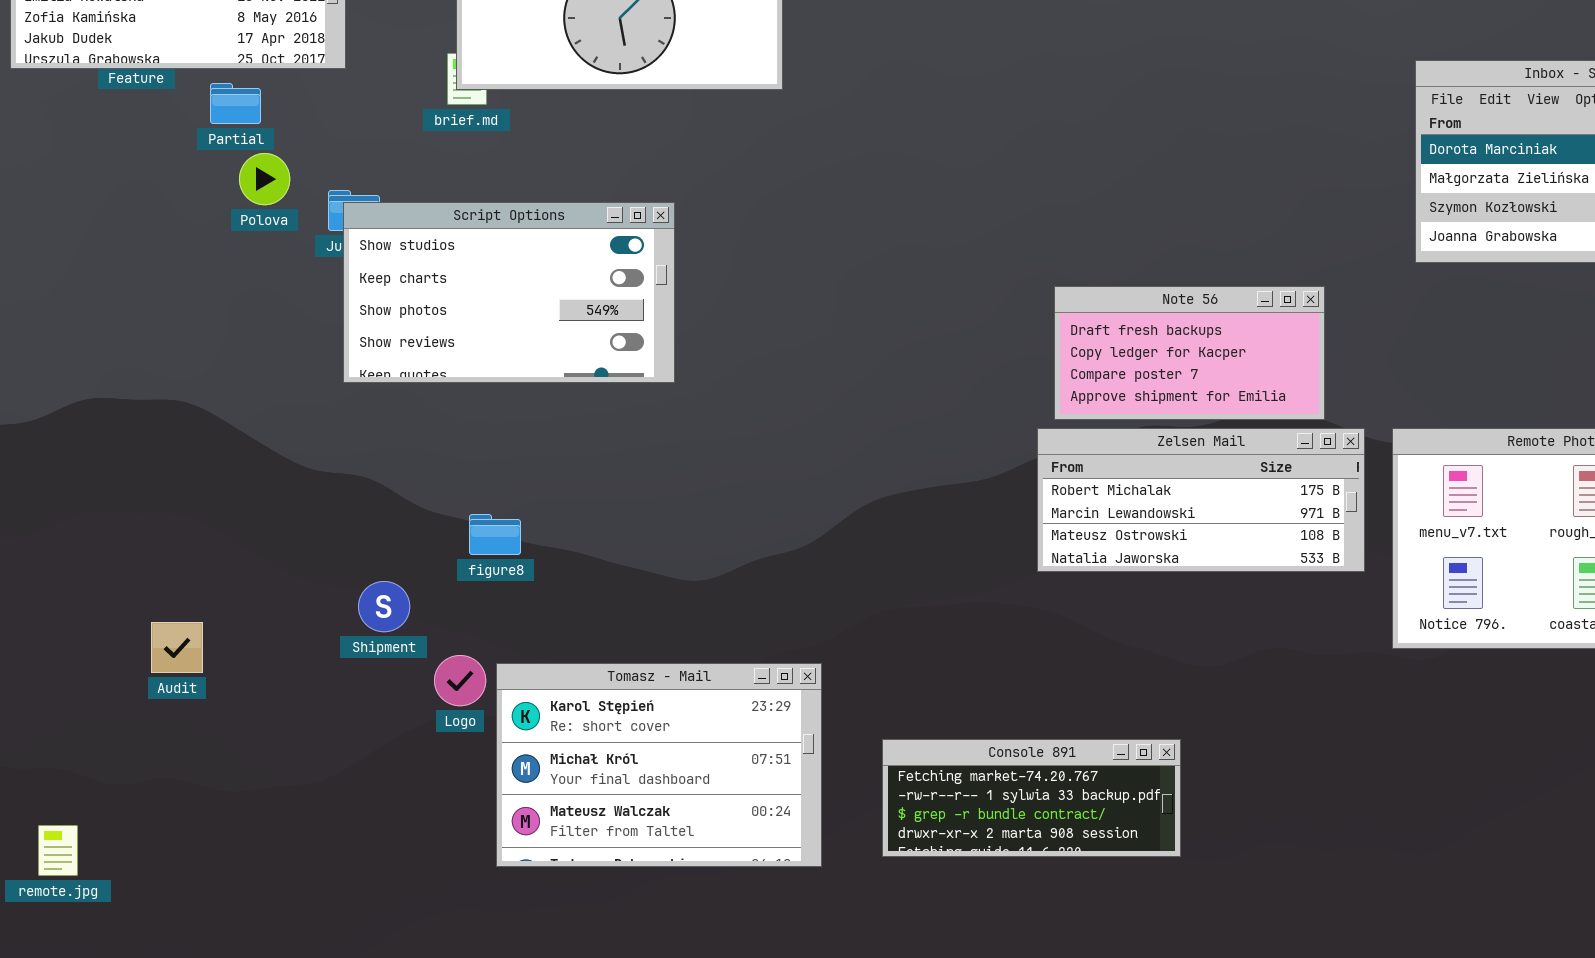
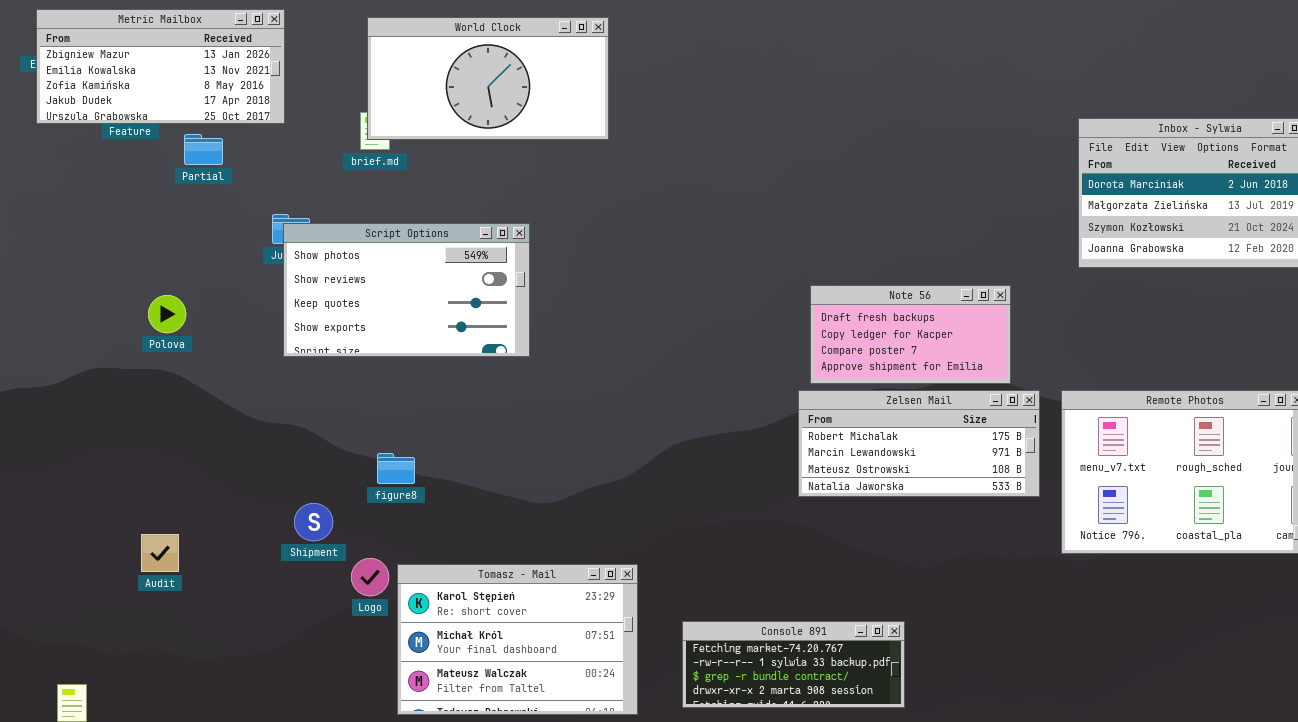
Polova: [239,153,290,205] -> [148,295,186,333], moved
Script Options: [343,202,675,383] -> [283,223,530,357], scrolled down 2 rows

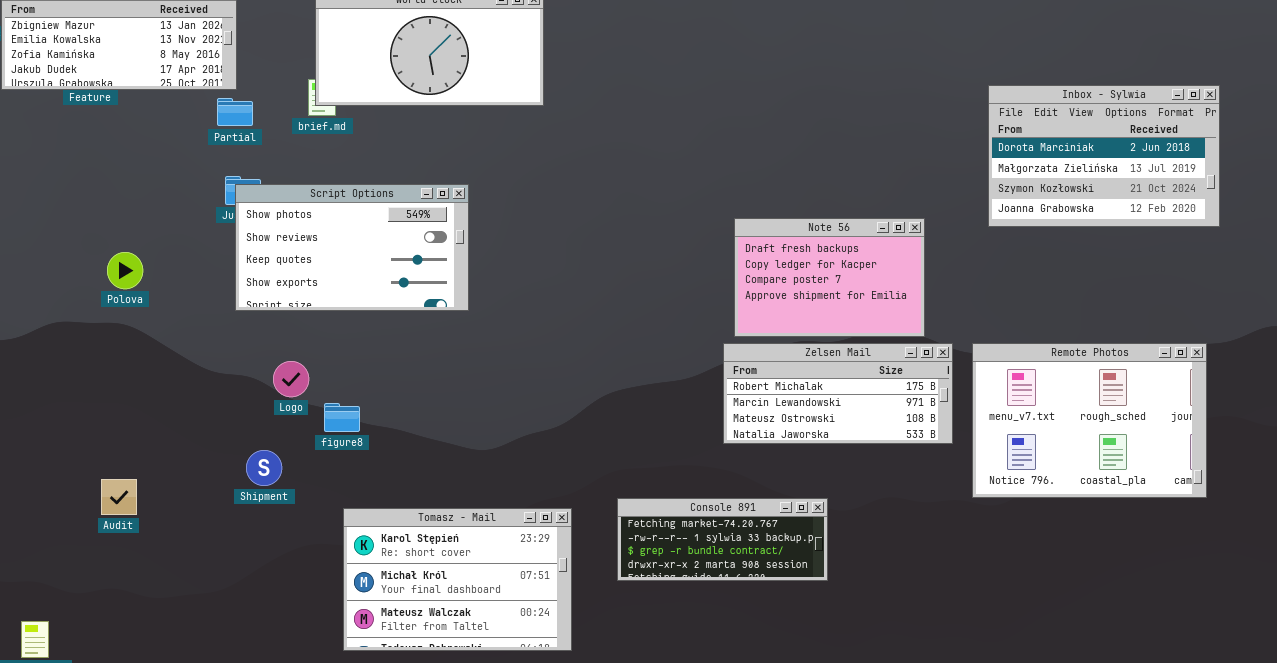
Partial: [184,134,223,165] -> [217,98,253,126], moved
Note 56: [810,285,1011,384] -> [734,218,925,337], resized
Logo: [351,558,389,596] -> [273,361,309,397], moved
Console 891: [682,621,905,708] -> [617,498,828,581], moved

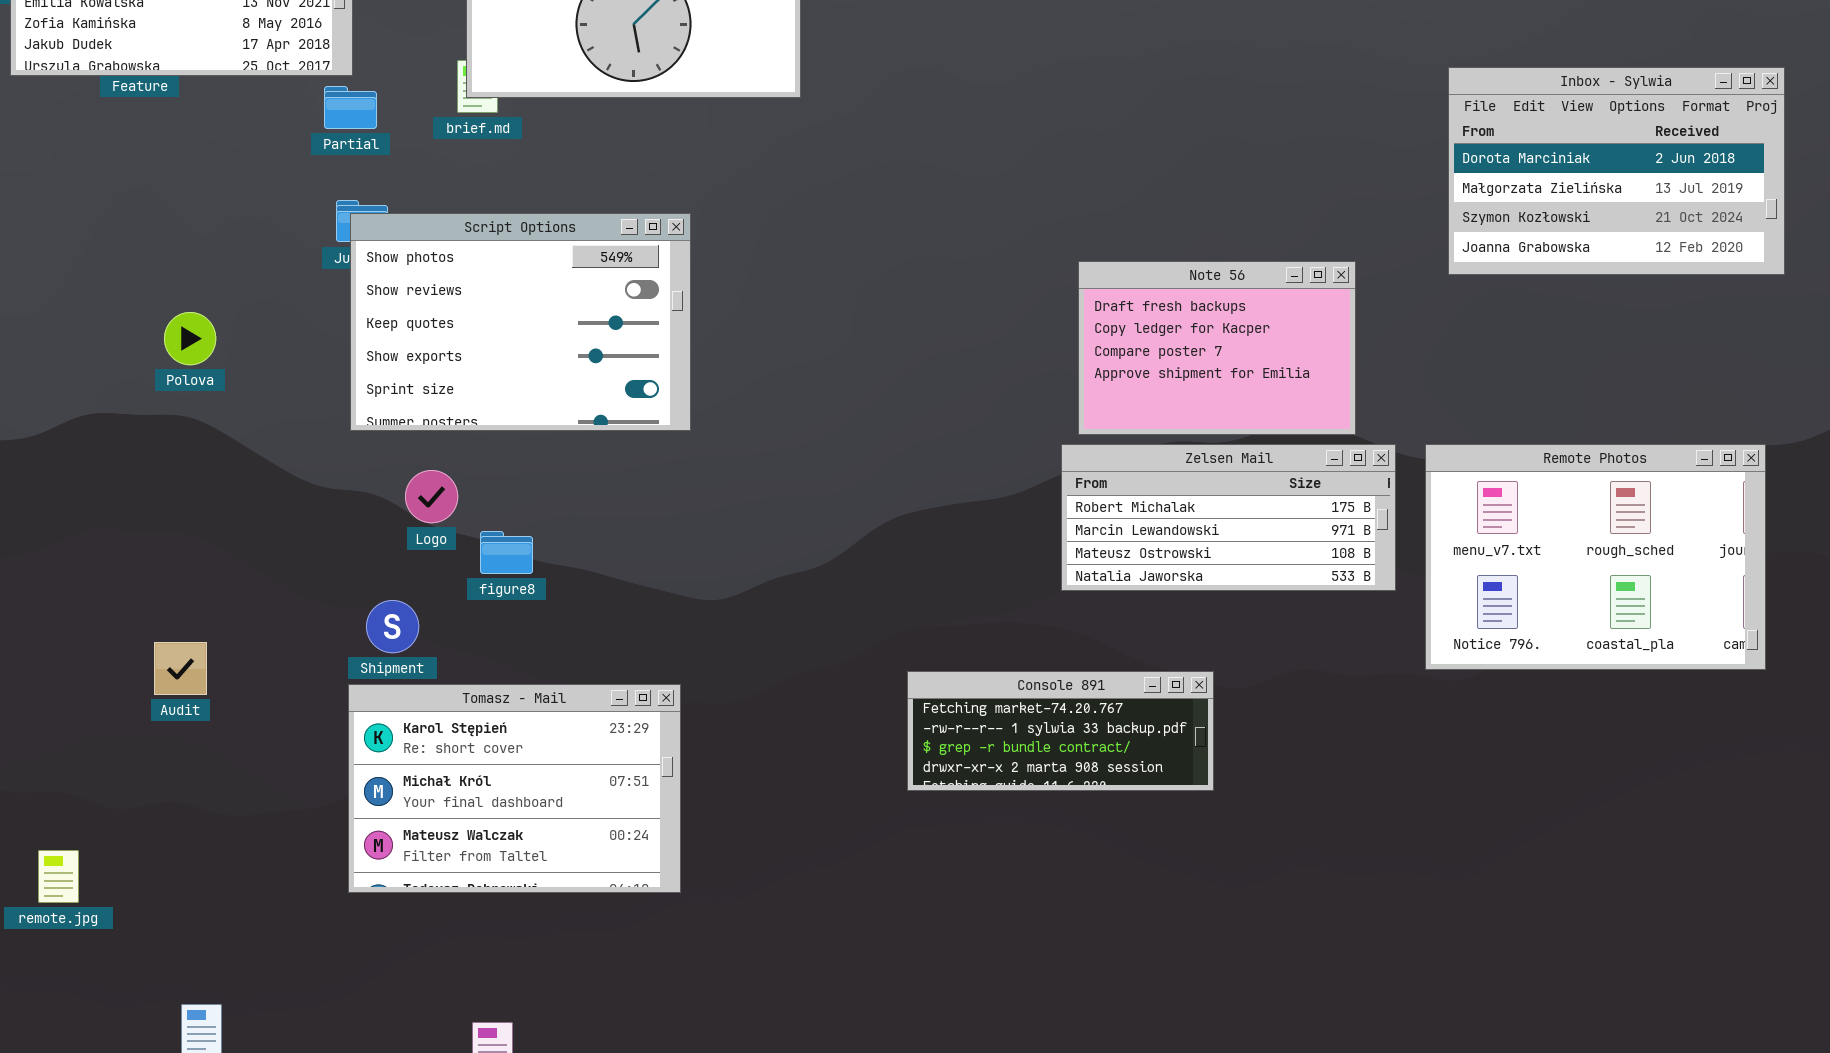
Script Options: [235,184,469,311] -> [350,213,691,431], resized
Tomasz - Mail: [343,508,572,651] -> [348,684,681,893], moved

